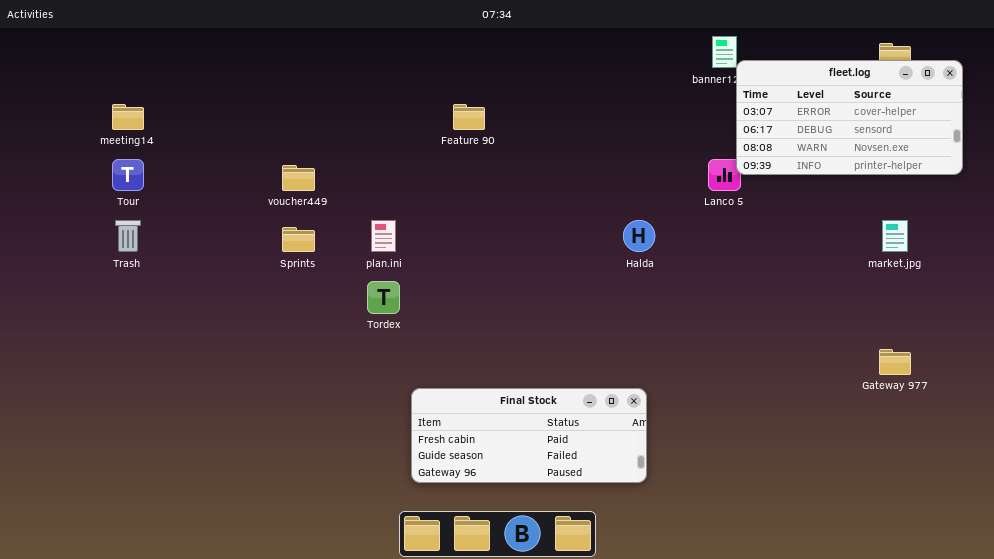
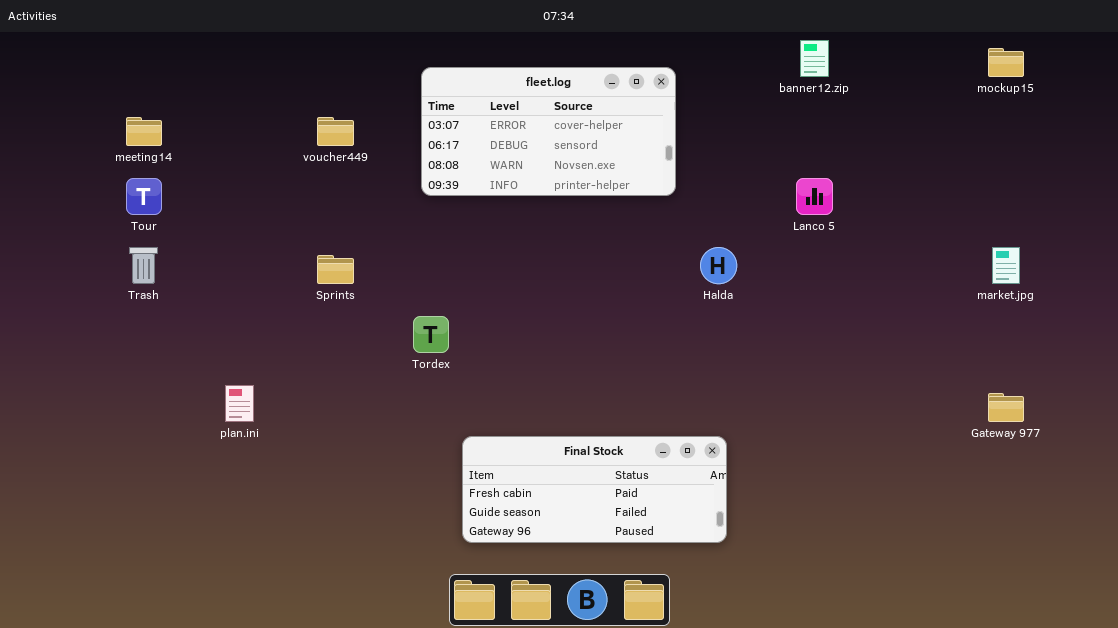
fleet.log: [736,60,963,175] -> [421,67,676,196], moved
voucher449: [282,165,315,191] -> [317,117,354,146], moved
plan.ini: [371,220,396,252] -> [225,385,254,422], moved

